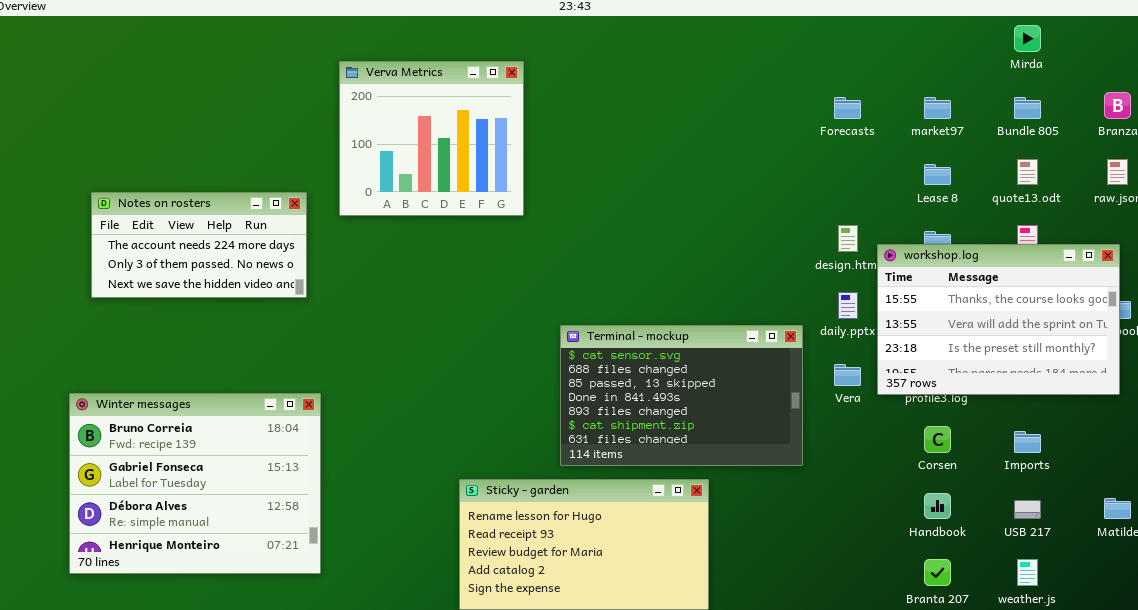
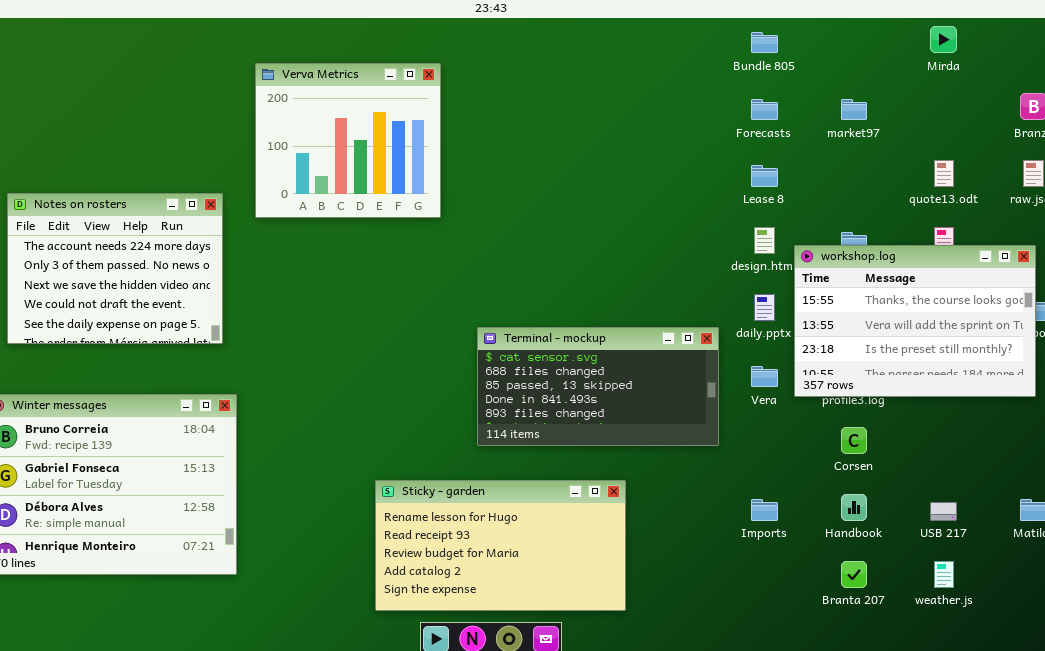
Bundle 805: [1014,97,1041,119] -> [751,32,778,53], moved
Lease 8: [924,164,951,185] -> [751,165,778,187], moved
Notes on rosters: [91,192,307,298] -> [7,193,223,344], resized
Terminal - mockup: [560,325,803,466] -> [477,327,719,446], resized
Imports: [1014,431,1041,453] -> [751,499,778,521], moved

